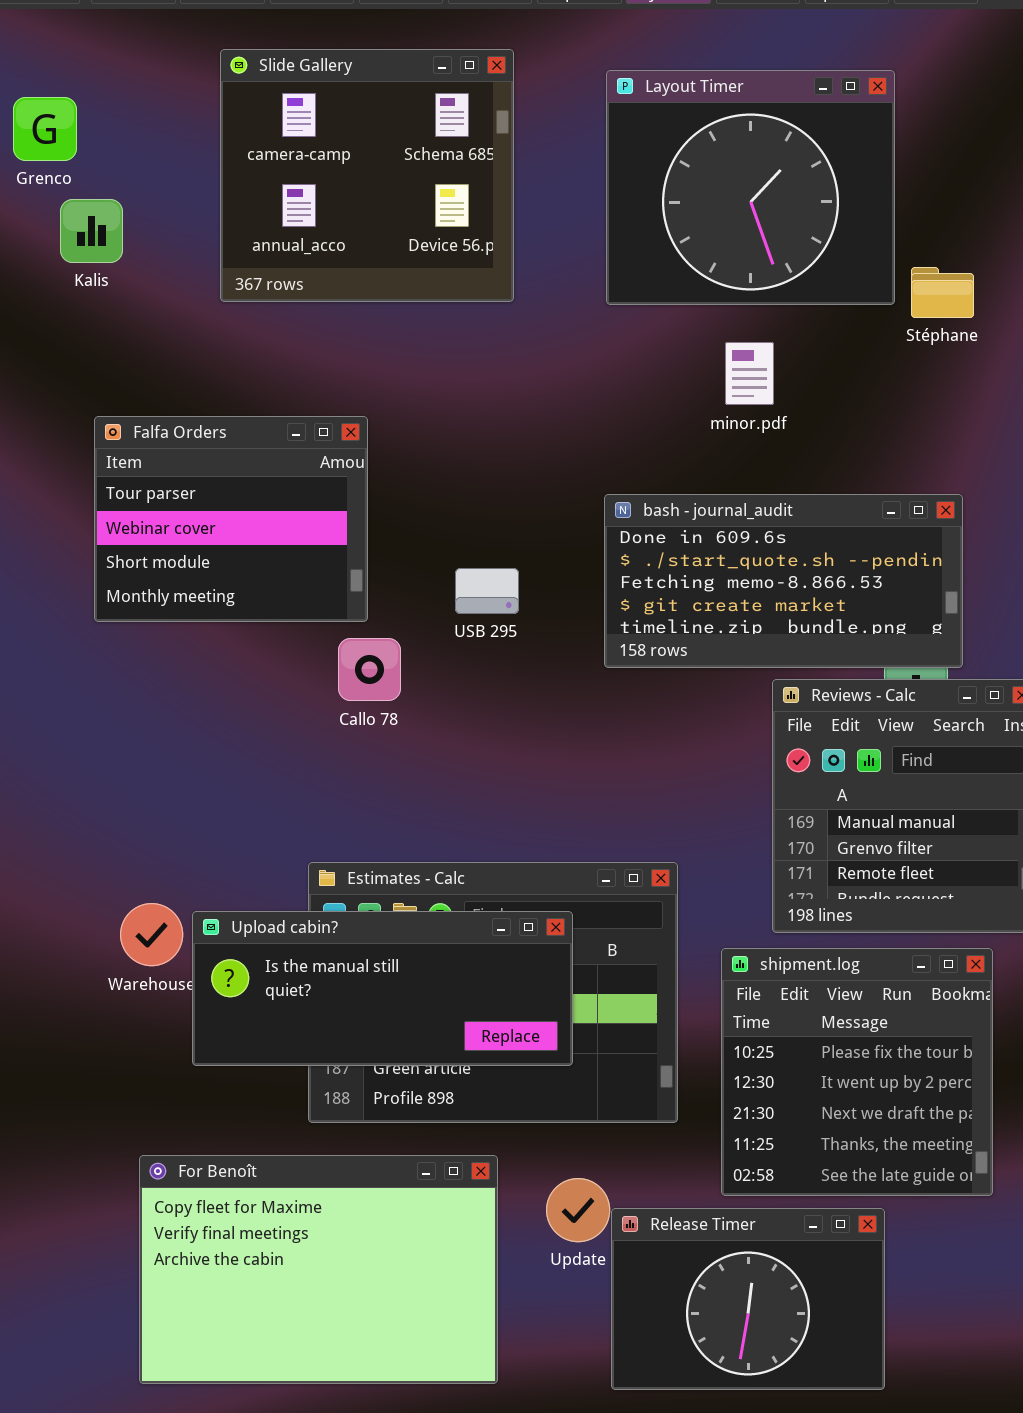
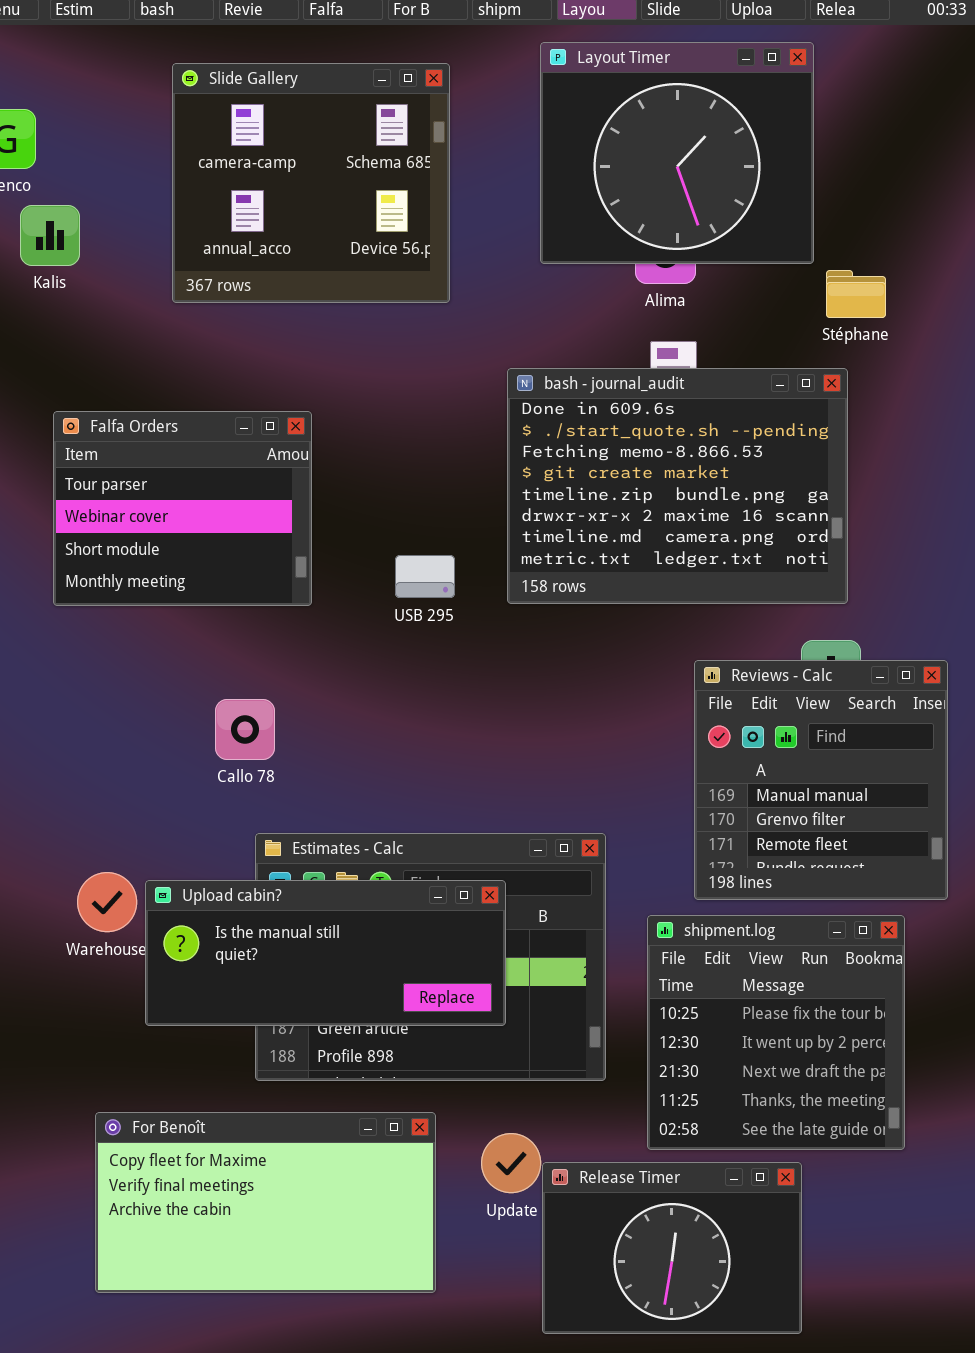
Layout Timer: [606,70,895,305] -> [540,42,814,264], moved
bash - journal_audit: [604,494,963,668] -> [507,368,848,604], moved, resized
Callo 78: [338,638,401,701] -> [215,699,275,760], moved
For Benoît: [139,1155,498,1384] -> [95,1112,436,1293], resized

